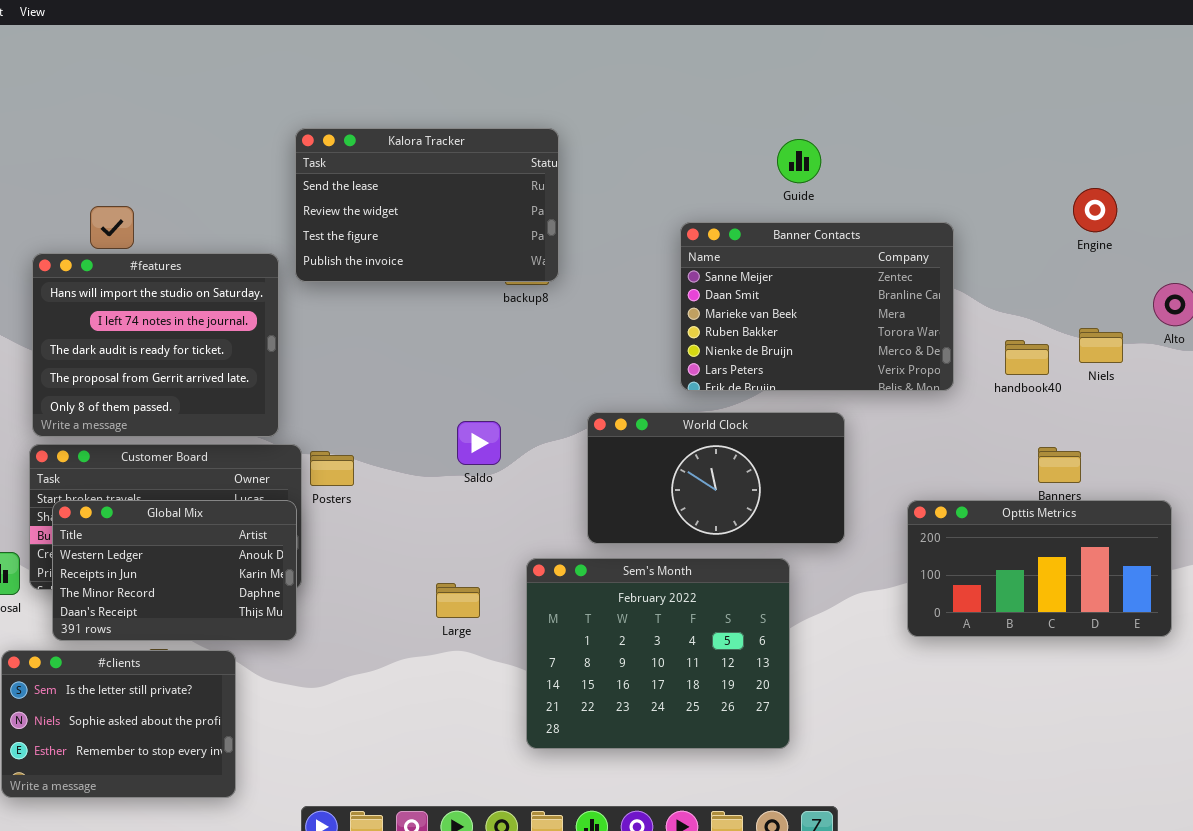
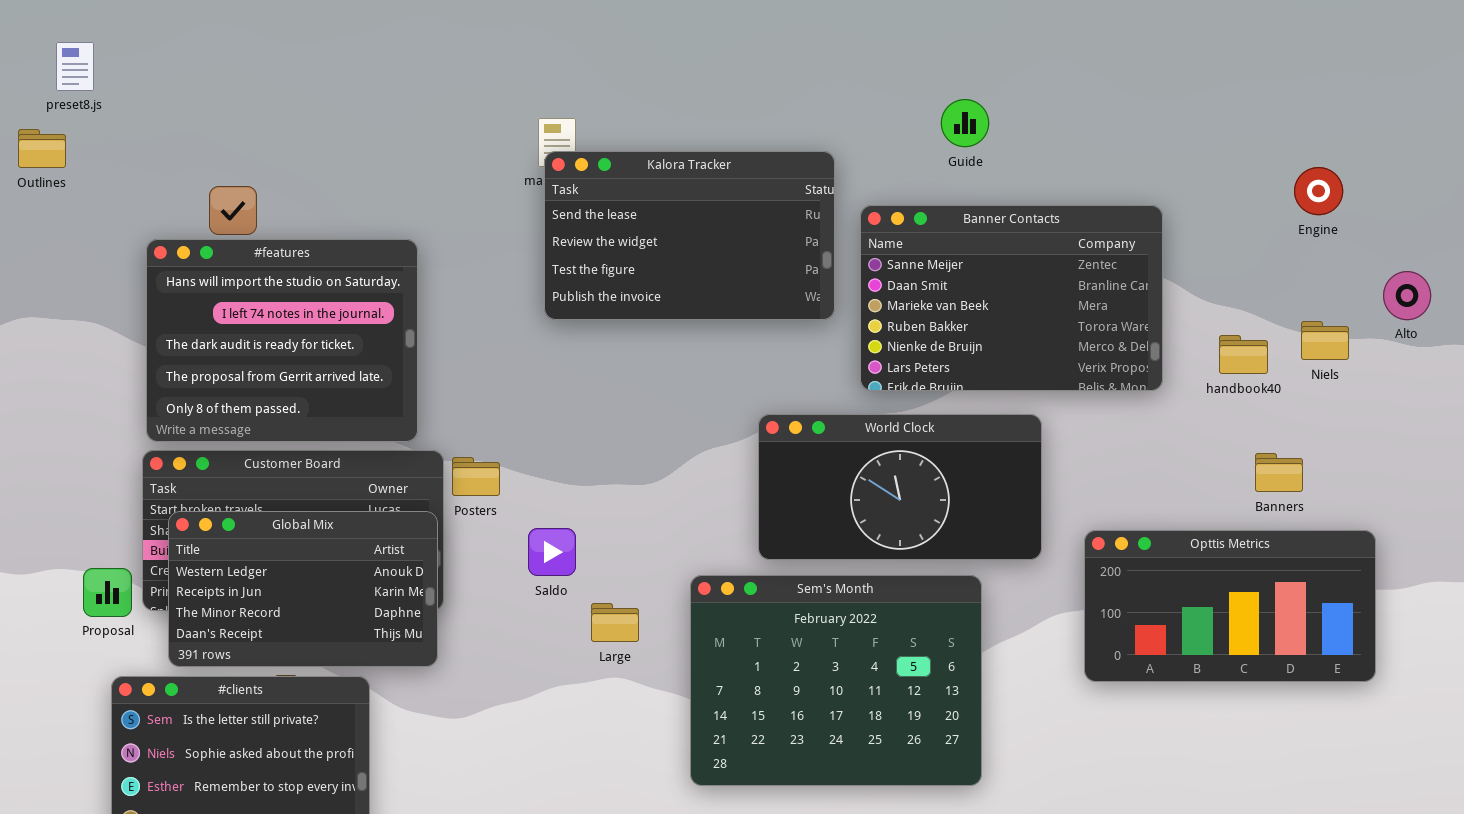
Kalora Tracker: [295,128,559,282] -> [544,151,835,320], moved
Guide: [777,139,821,183] -> [941,99,989,147], moved
Saldo: [457,421,501,465] -> [528,528,576,576], moved
Opttis Metrics: [907,500,1172,637] -> [1084,530,1376,682], moved

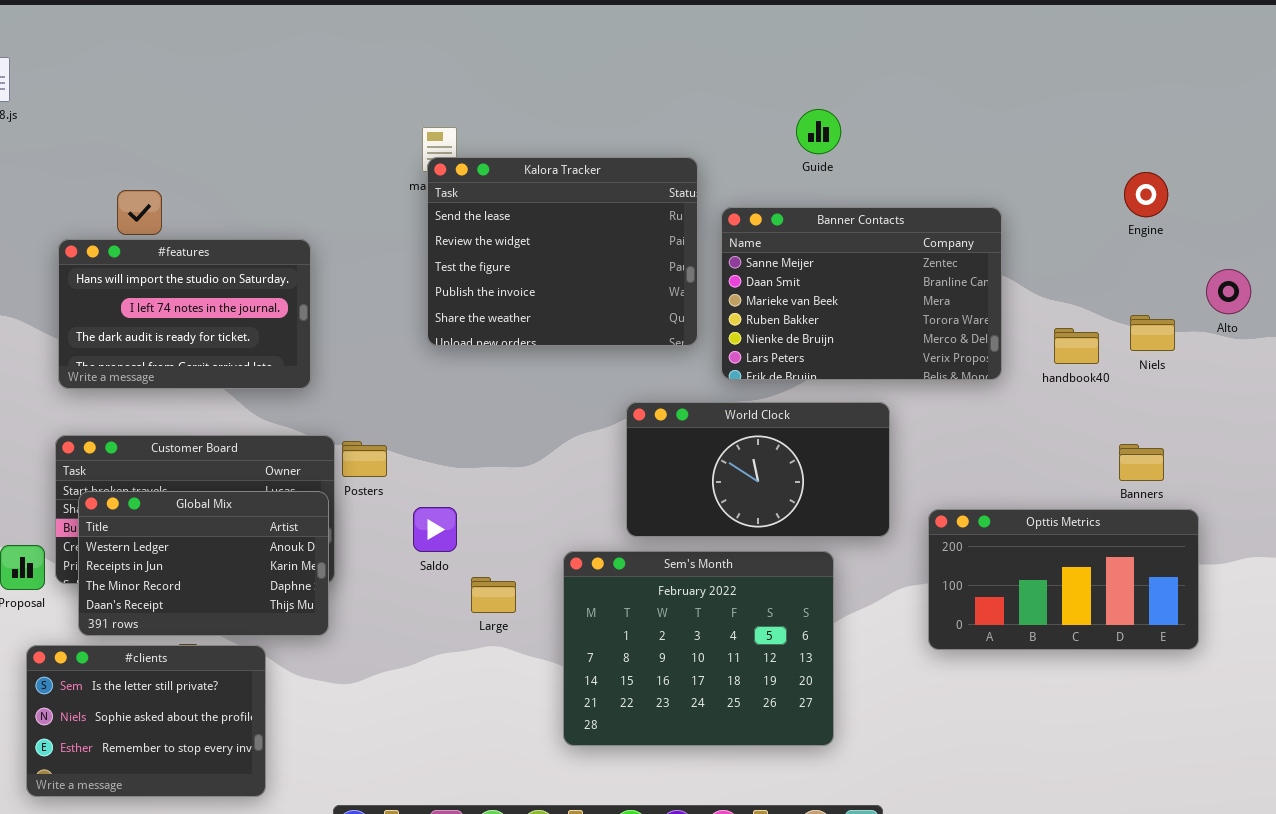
Kalora Tracker: [544,151,835,320] -> [427,157,698,346], resized
#features: [146,239,418,442] -> [58,239,311,389], resized
Banners: [1255,453,1303,492] -> [1119,444,1164,481], moved

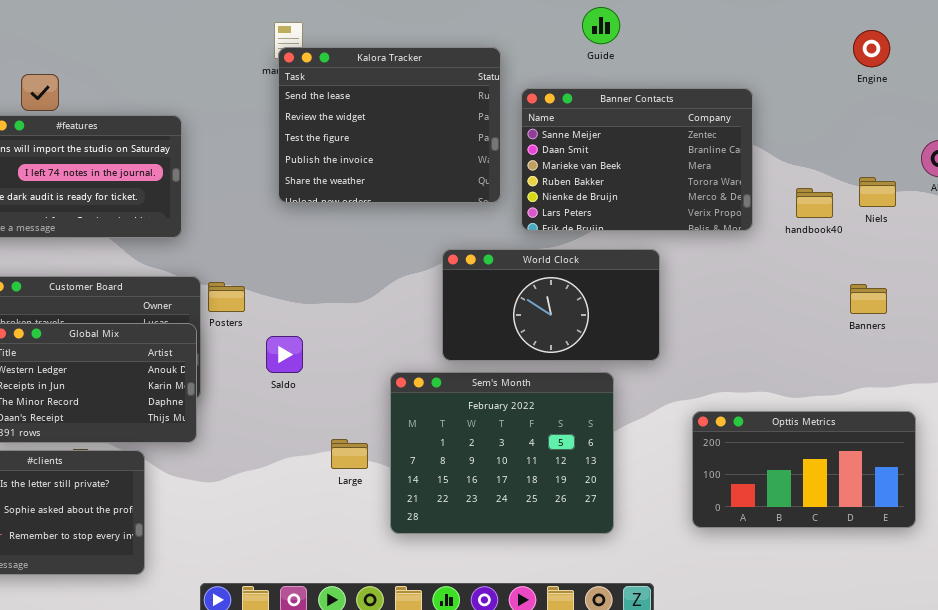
Engine: [1124,172,1168,217] -> [853,30,890,67], moved
Opttis Metrics: [928,509,1199,650] -> [692,411,916,528], moved
Large: [471,577,516,613] -> [331,439,368,469], moved

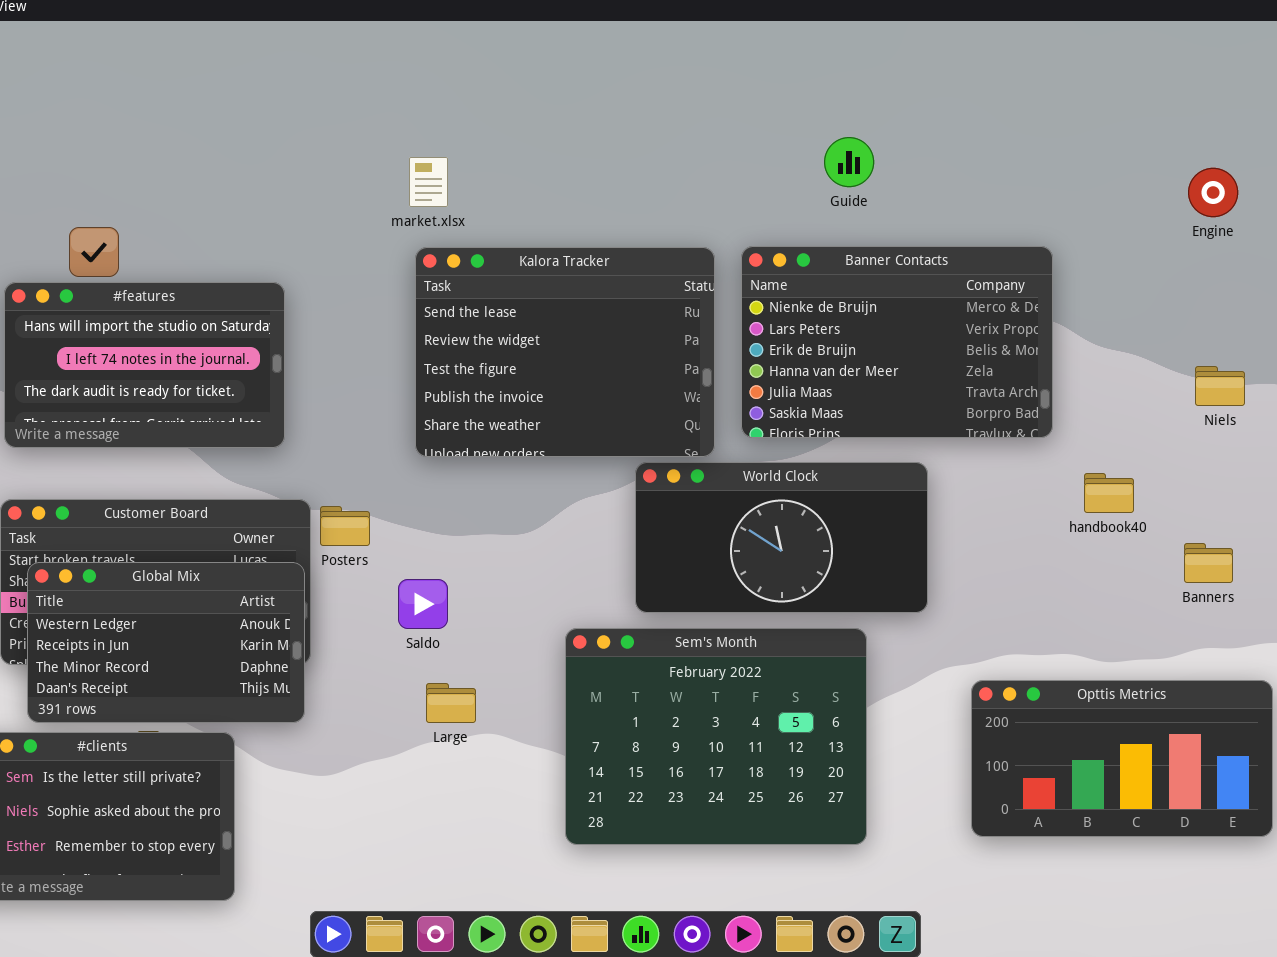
Kalora Tracker: [278,47,501,203] -> [415,247,715,457], moved
Banner Contacts: [521,88,753,231] -> [741,246,1053,438], scrolled down 4 rows
handbook40: [796,188,833,218] -> [1084,473,1134,513], moved
Banners: [850,284,887,314] -> [1184,543,1233,583], moved
Large: [331,439,368,469] -> [426,683,476,723], moved

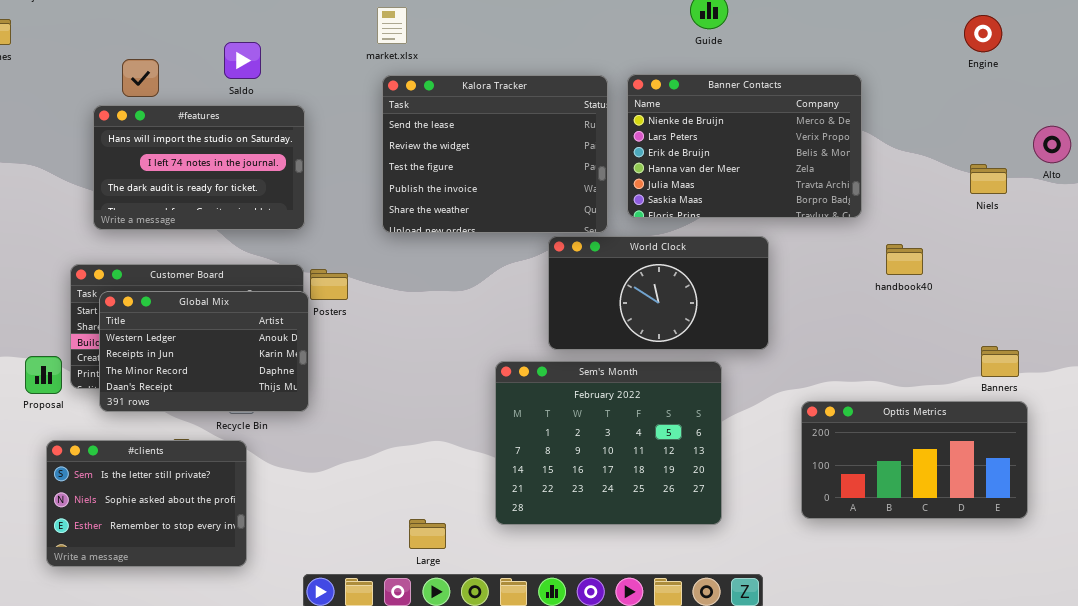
#features: [4,282,285,448] -> [93,105,305,230], moved
Banners: [1184,543,1233,583] -> [981,346,1019,377], moved
Global Mix: [27,562,305,723] -> [99,291,309,412], moved
Saldo: [398,579,448,629] -> [224,42,261,79], moved
Large: [426,683,476,723] -> [409,519,446,549], moved

